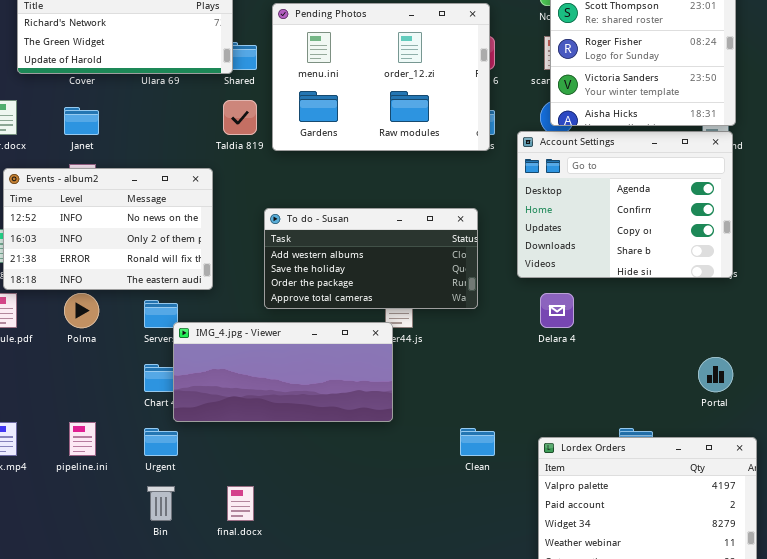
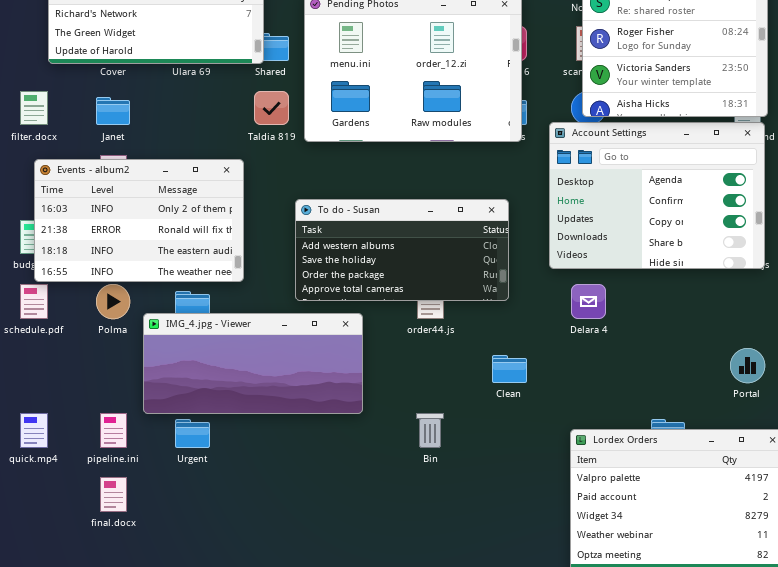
Events - album2: [3,168,213,290] -> [34,159,244,282], scrolled down 1 row
IMG_4.jpg - Viewer: [173,322,393,422] -> [143,313,363,414], moved
Clean: [460,428,495,456] -> [492,355,527,383], moved
Bin: [147,486,175,521] -> [416,413,444,448], moved
final.docx: [227,486,254,521] -> [100,477,127,512], moved

